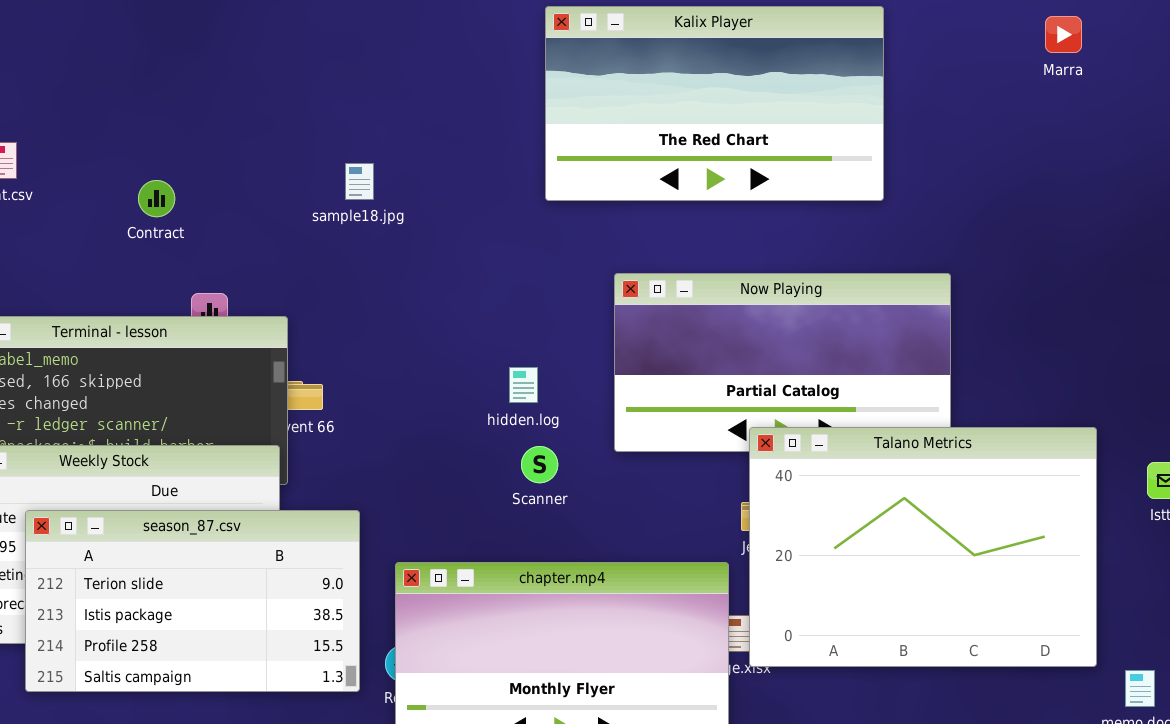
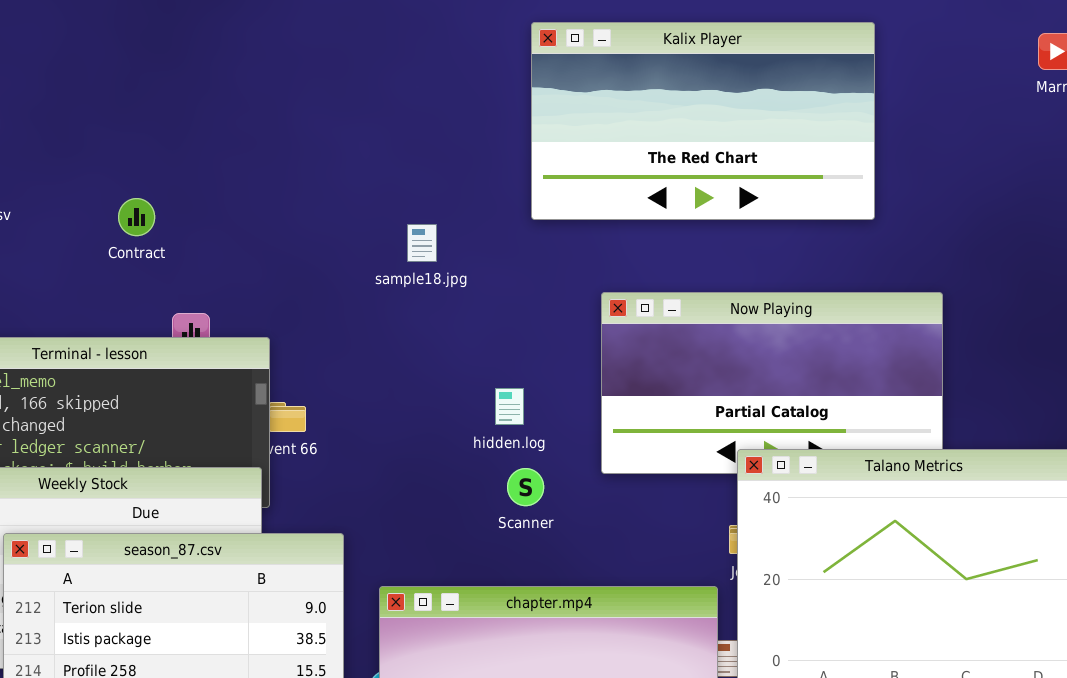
sample18.jpg: [345,163,374,200] -> [407,224,437,262], moved

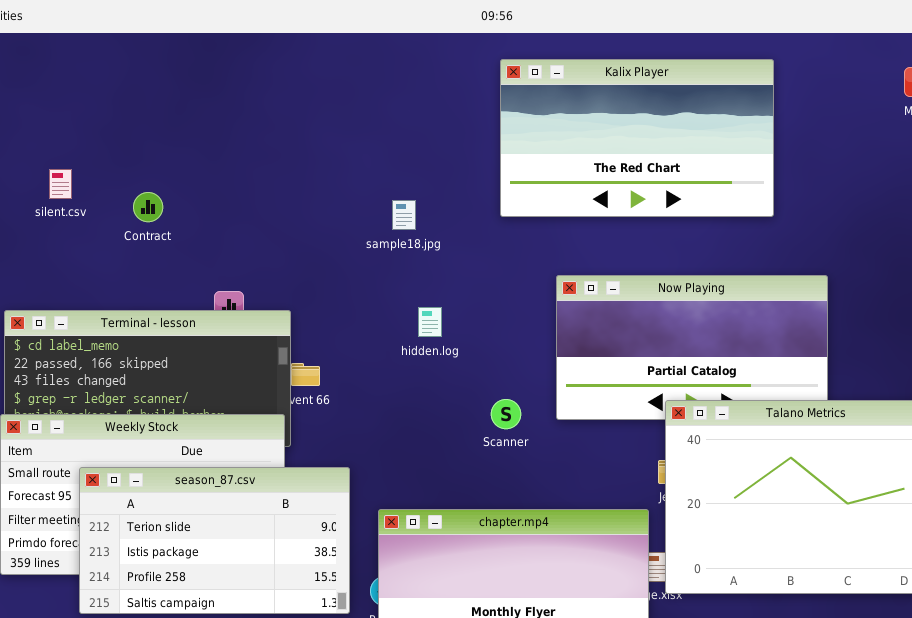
Contract: [118,198,155,236] -> [133,192,163,222], moved
sample18.jpg: [407,224,437,262] -> [392,200,416,230], moved
hidden.log: [495,388,524,425] -> [418,307,442,337], moved
Scanner: [507,468,544,506] -> [491,399,521,429], moved

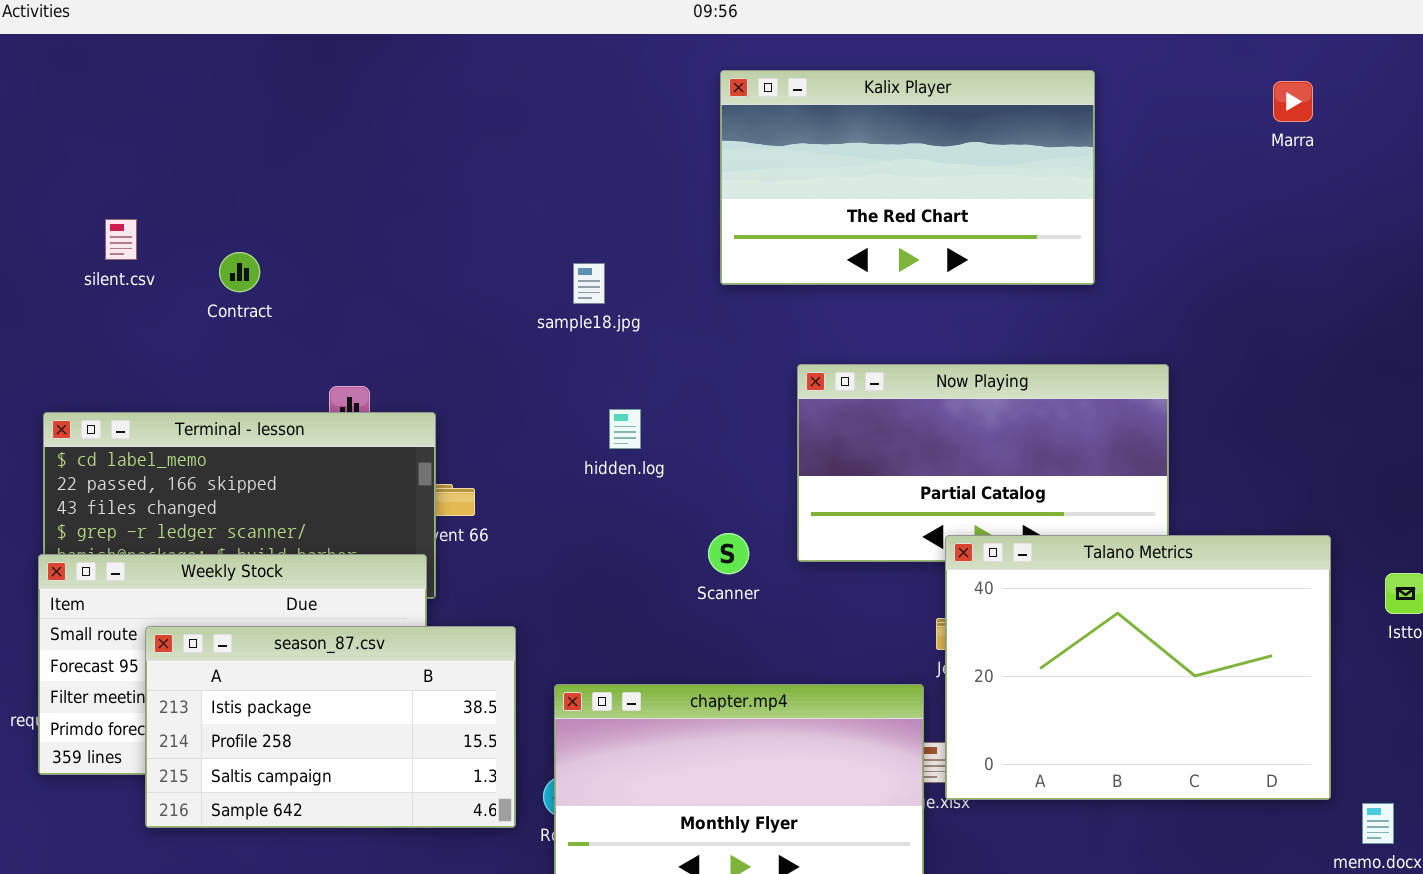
season_87.csv: [79,467,350,614] -> [145,626,516,828], scrolled down 1 row

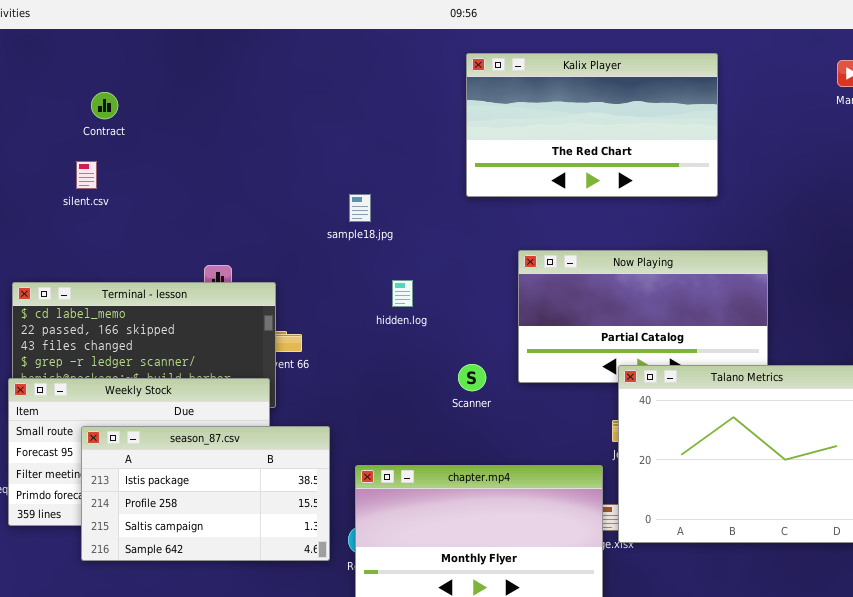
silent.csv: [105,219,137,260] -> [76,161,97,189], moved
Contract: [219,252,260,292] -> [91,92,118,119], moved
sample18.jpg: [573,263,605,304] -> [349,194,371,222], moved

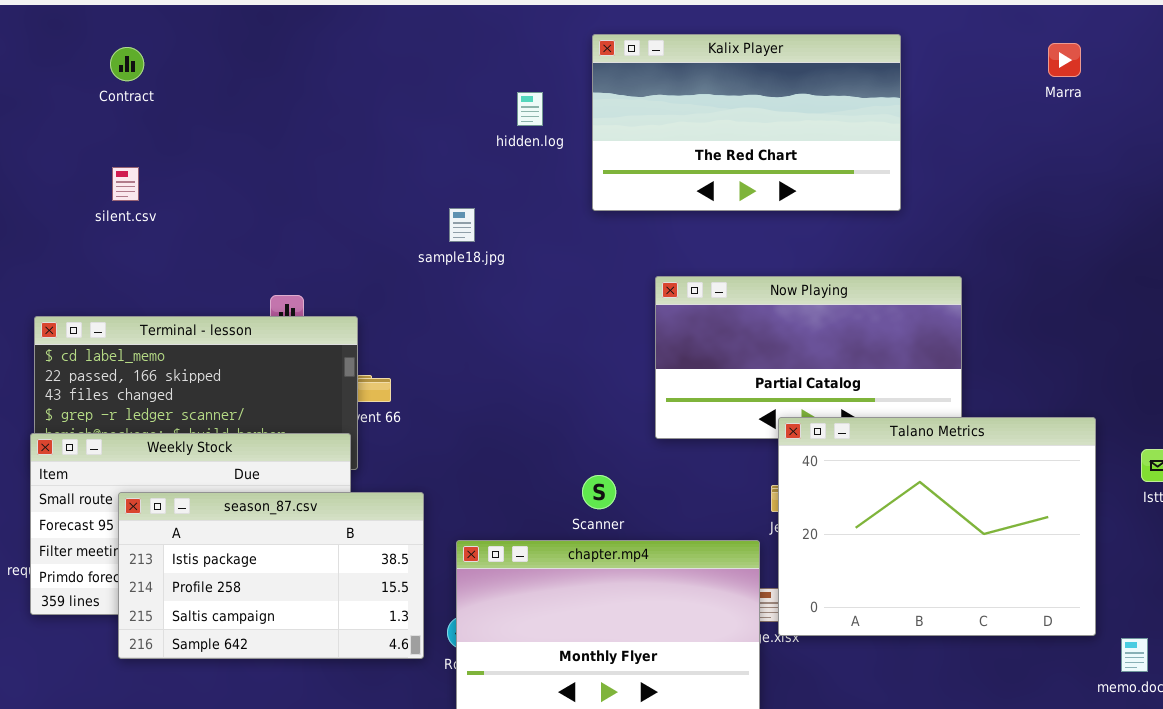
Contract: [91,92,118,119] -> [110,47,144,81], moved
hidden.log: [392,280,413,307] -> [517,92,543,126], moved
Scanner: [458,364,486,391] -> [582,475,616,509], moved

